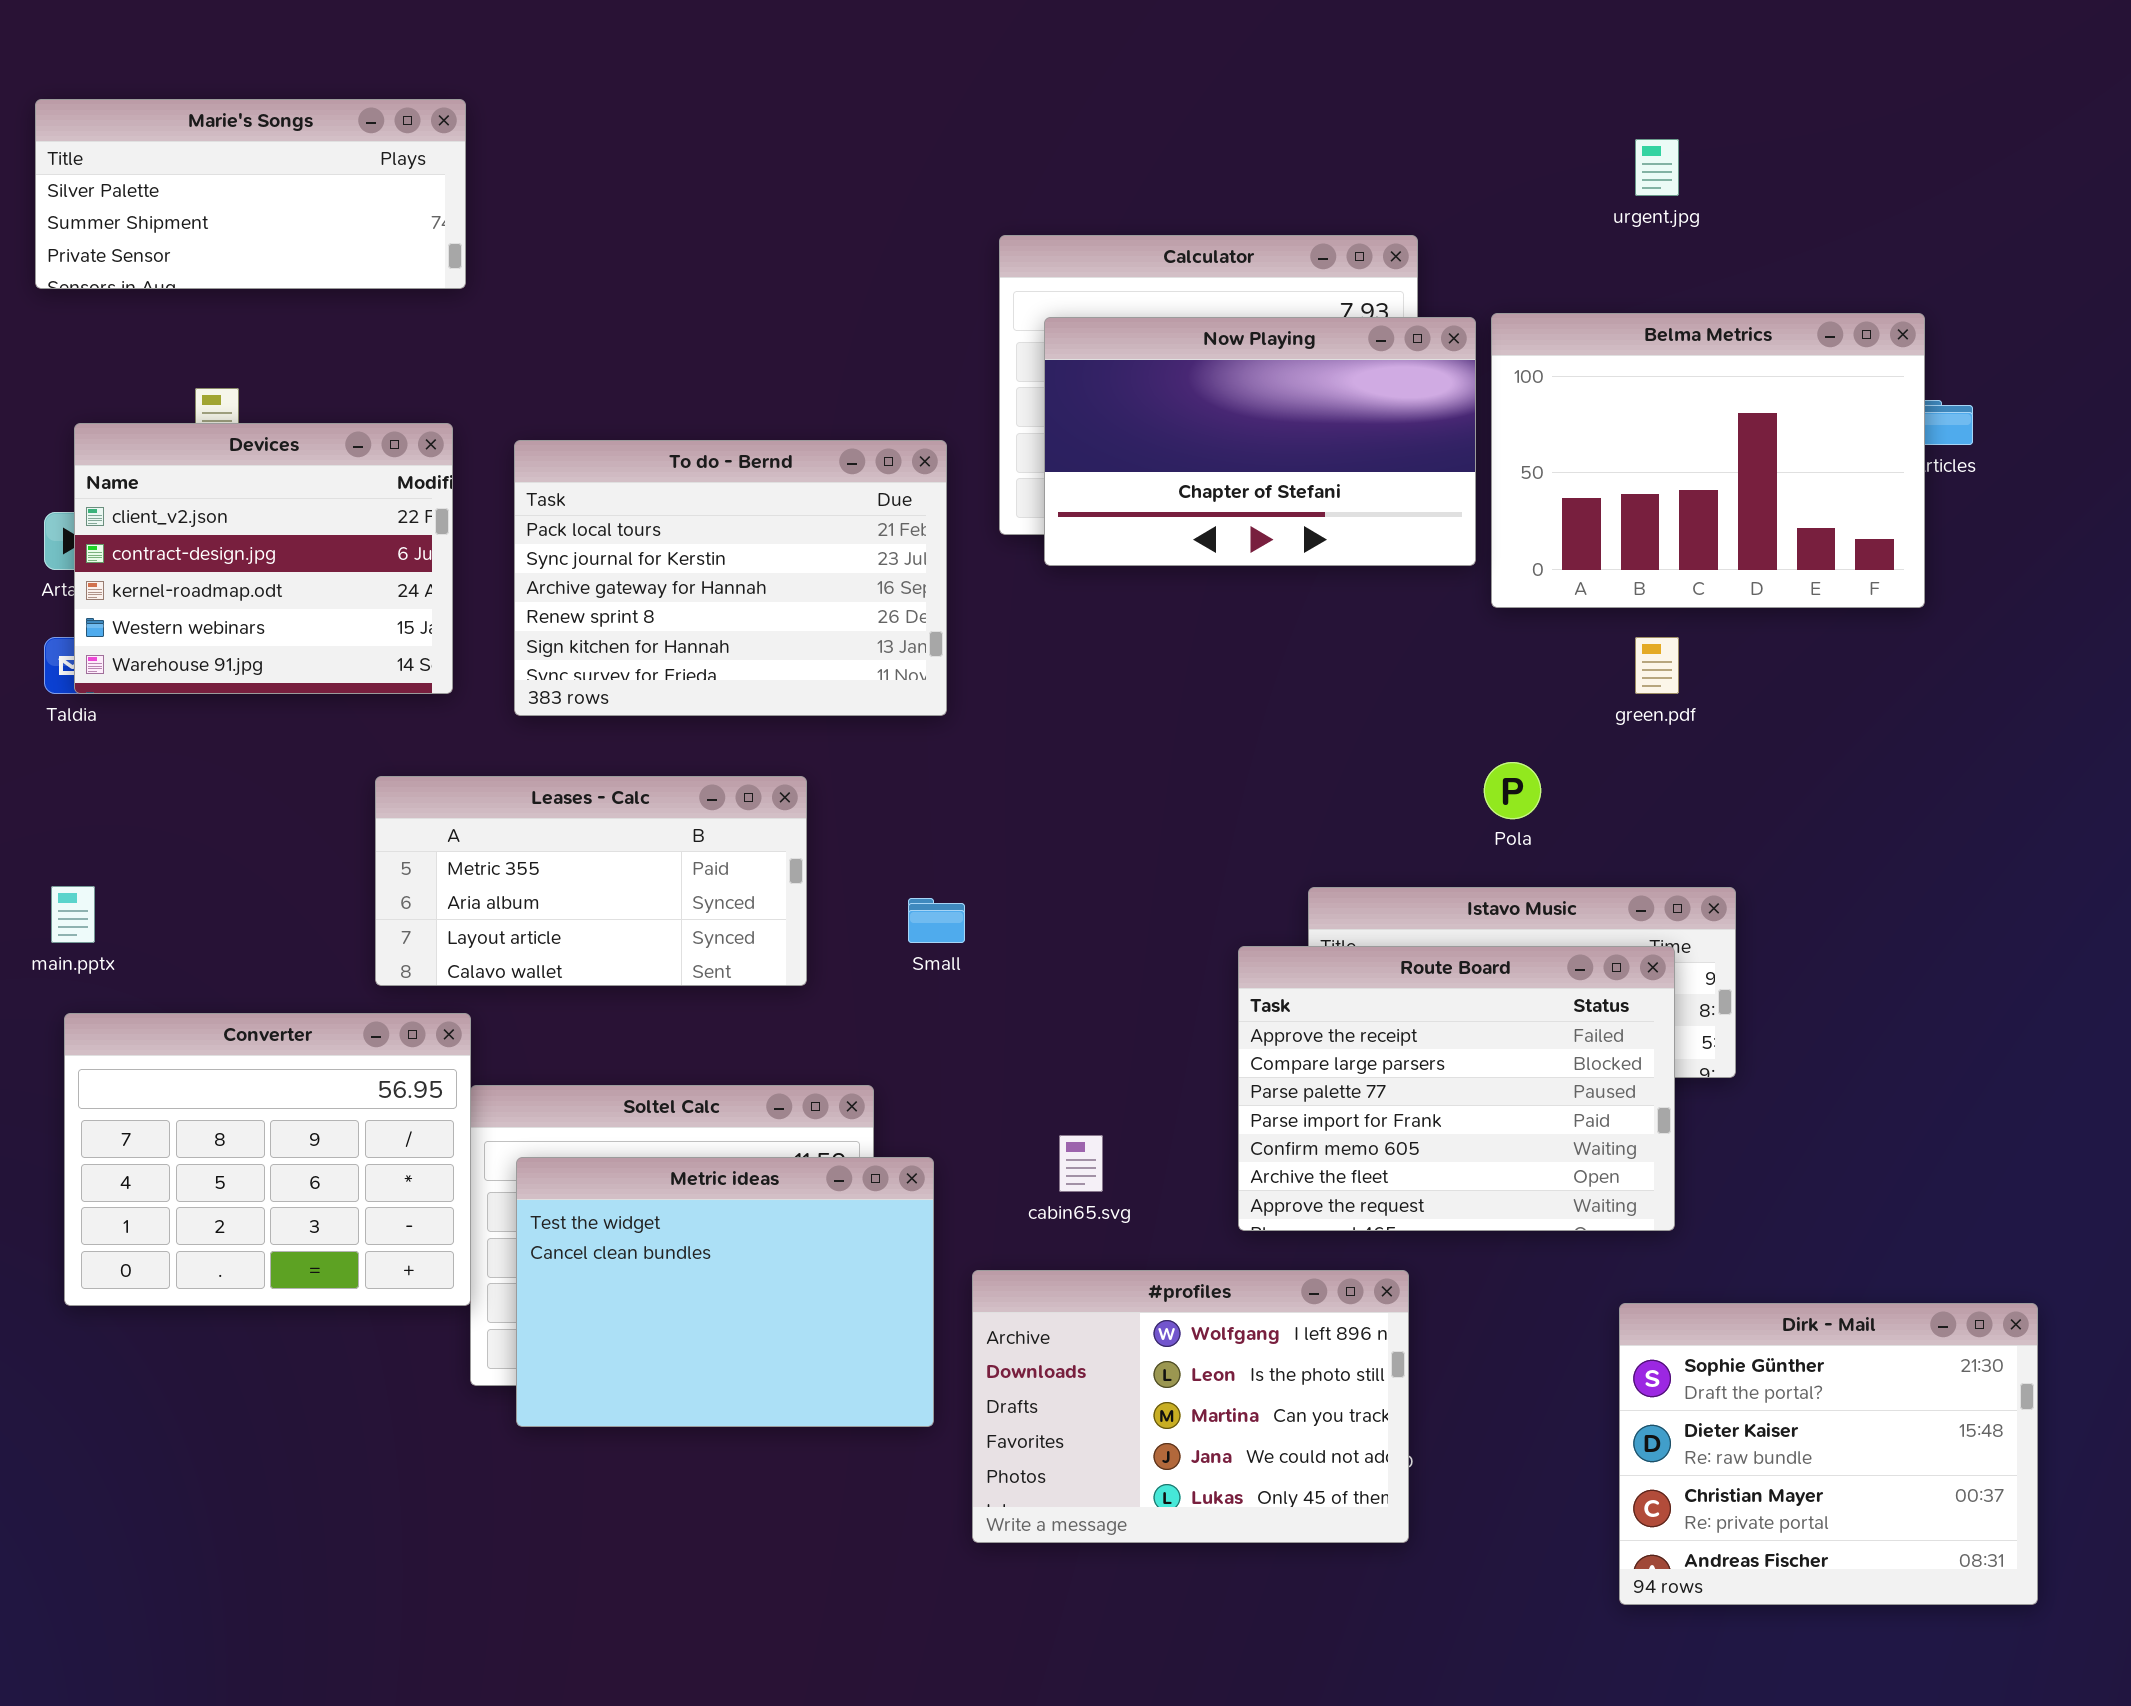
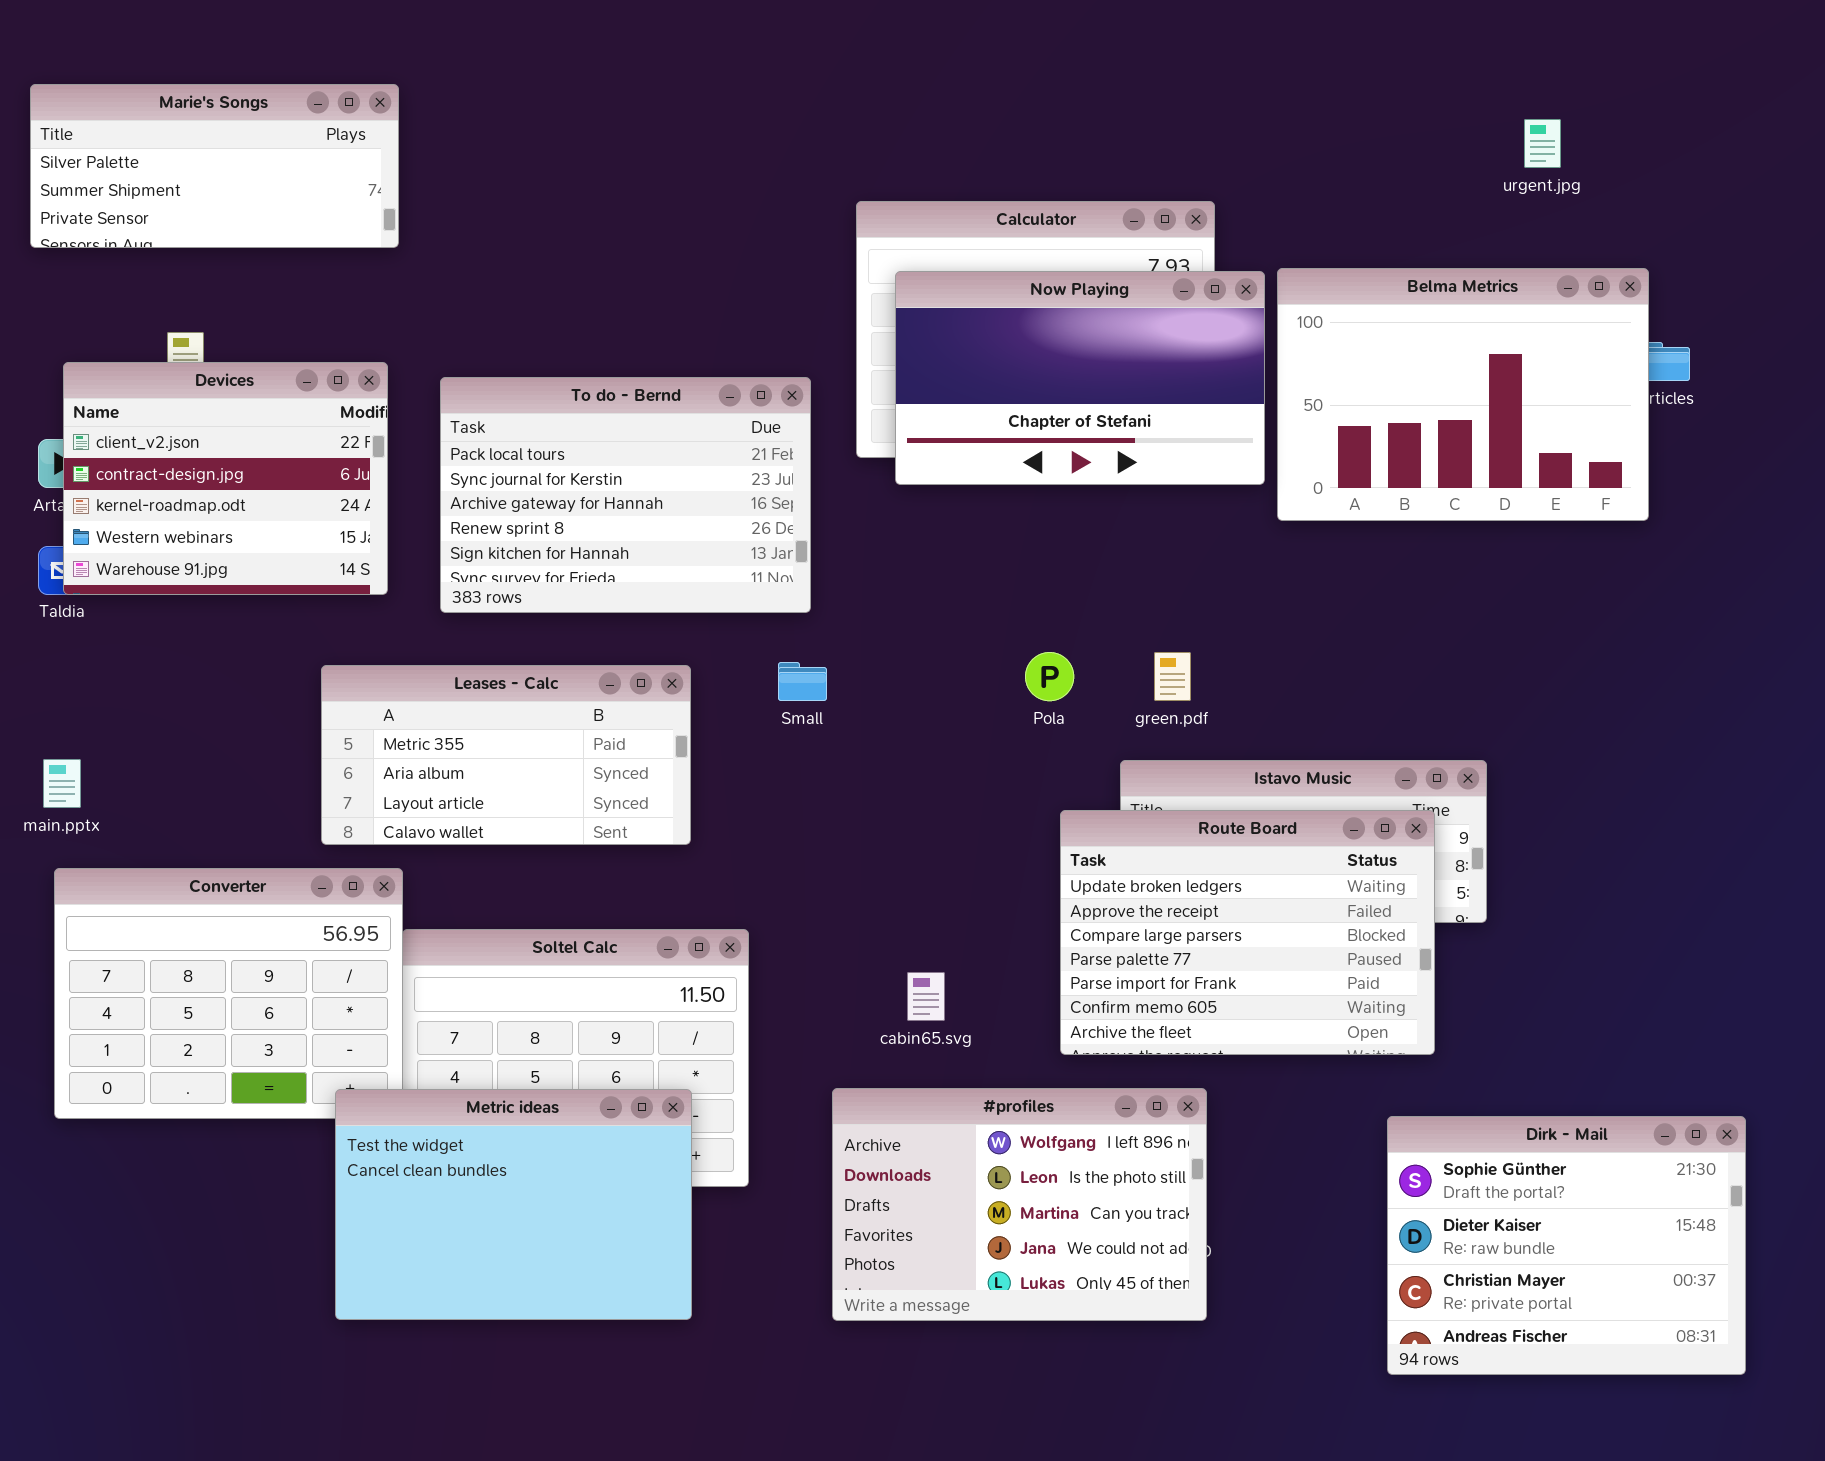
urgent.jpg: [1635,139,1679,196] -> [1524,119,1561,168], moved
green.pdf: [1635,637,1679,694] -> [1154,652,1191,701], moved
Pola: [1484,762,1541,819] -> [1025,652,1074,701], moved
Small: [908,898,965,943] -> [778,662,827,701], moved
Route Board: [1238,946,1675,1231] -> [1060,810,1435,1055], scrolled up 1 row
Metric ideas: [516,1157,934,1427] -> [335,1089,692,1320], moved

